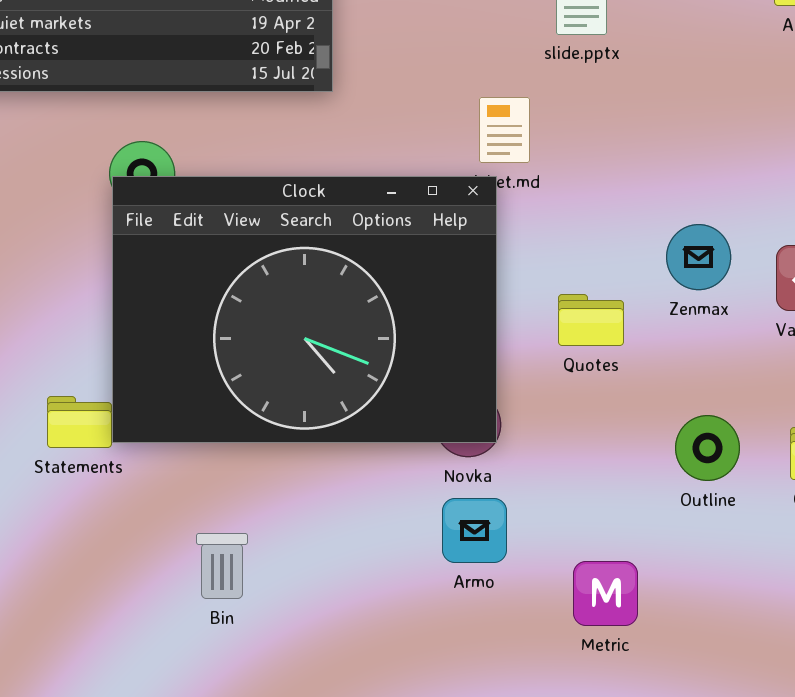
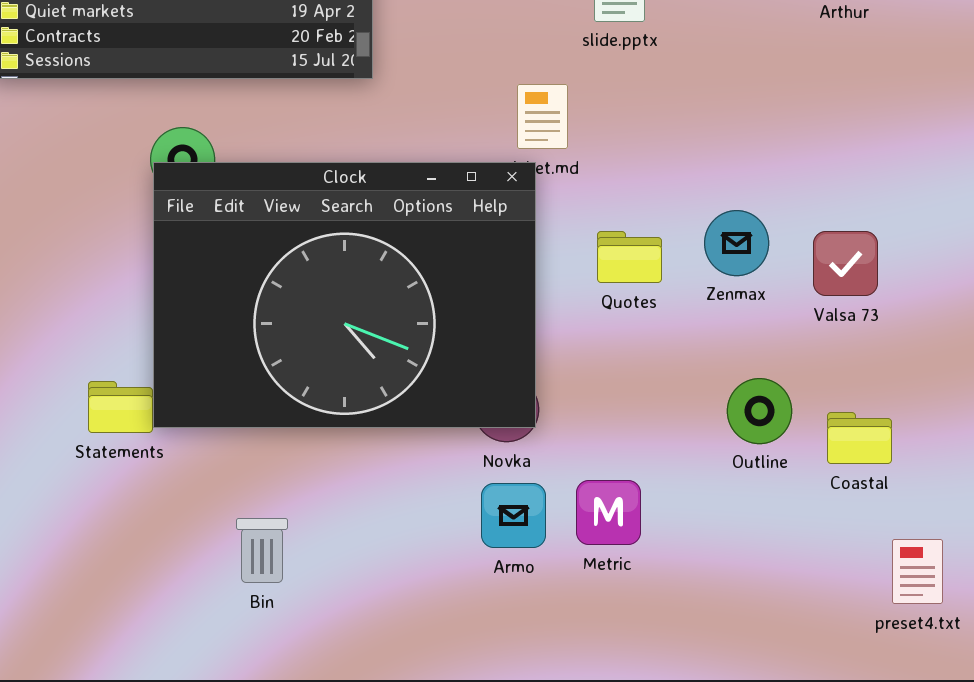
Quotes: [558,294,624,346] -> [597,231,662,283], moved
Outline: [675,415,740,481] -> [727,378,792,444], moved
Metric: [573,561,638,626] -> [576,480,641,545], moved

